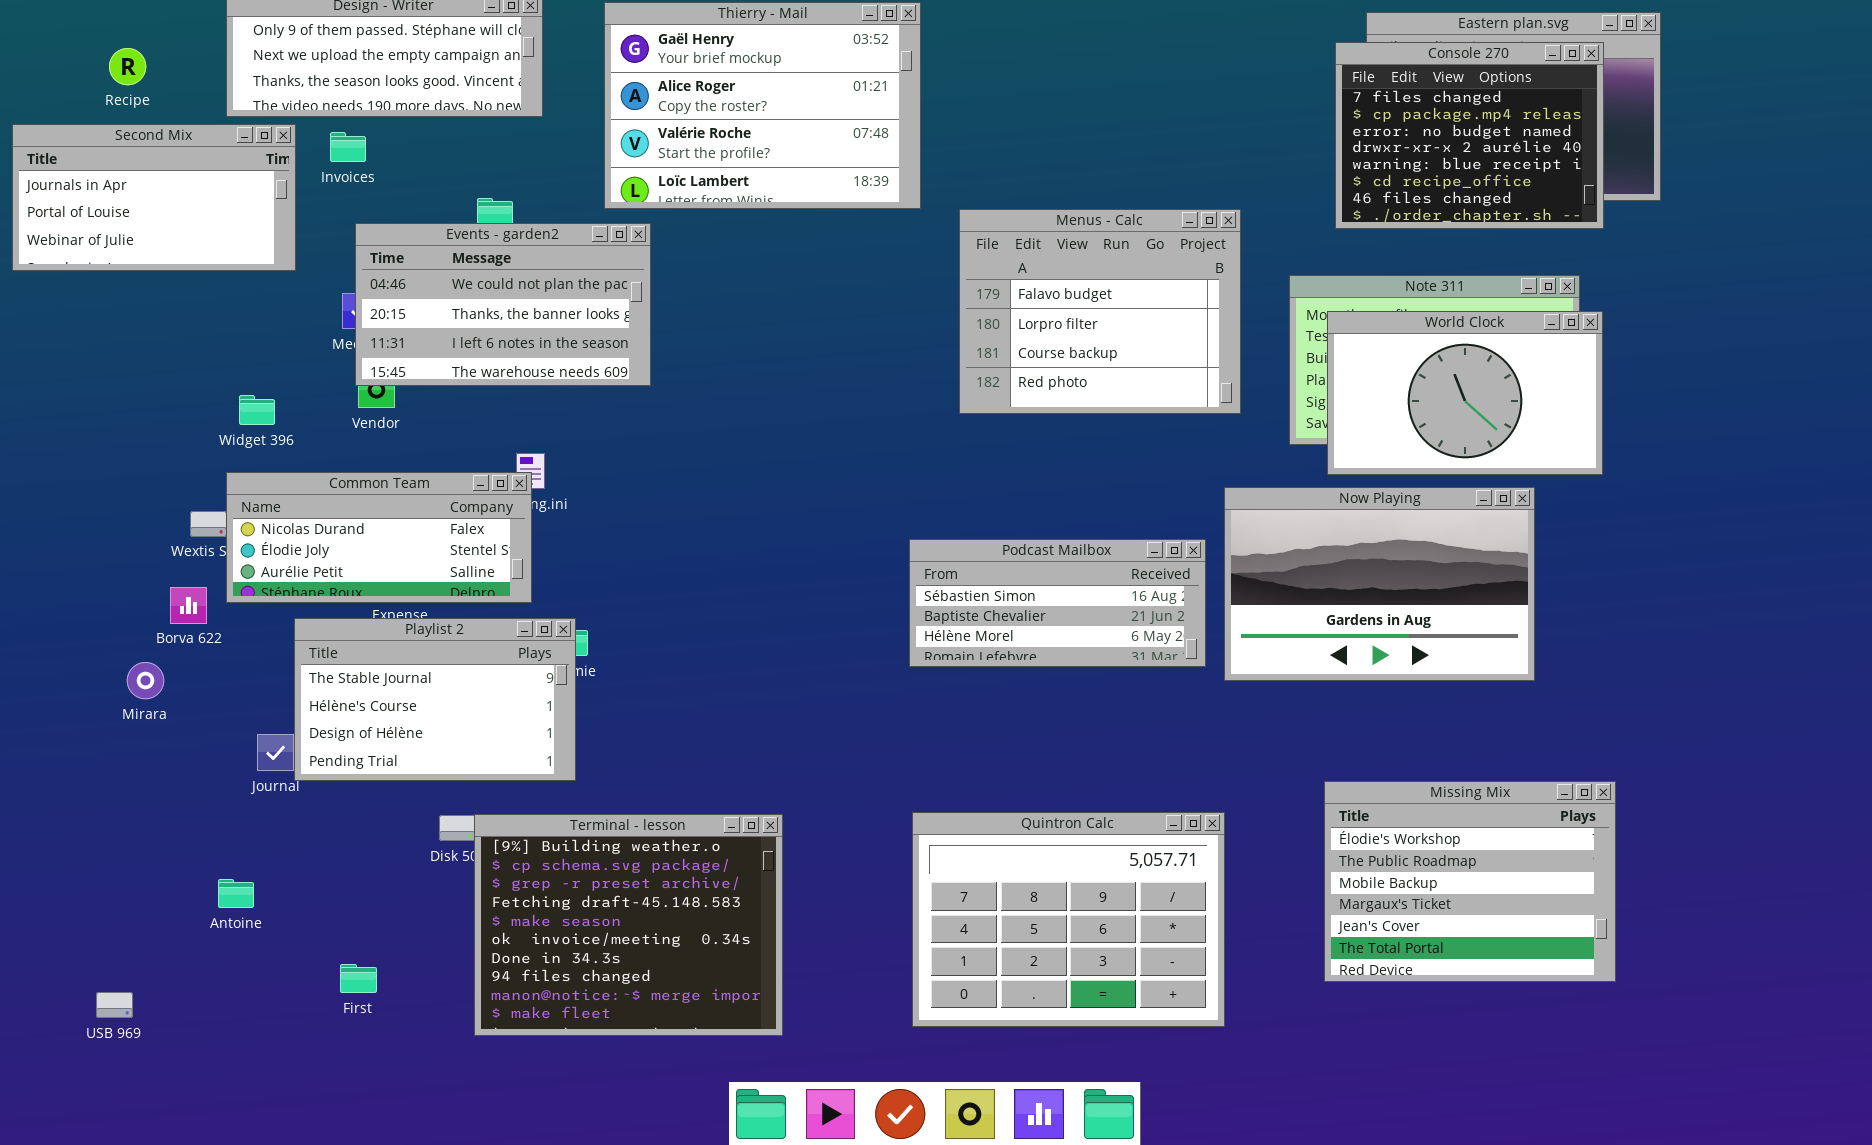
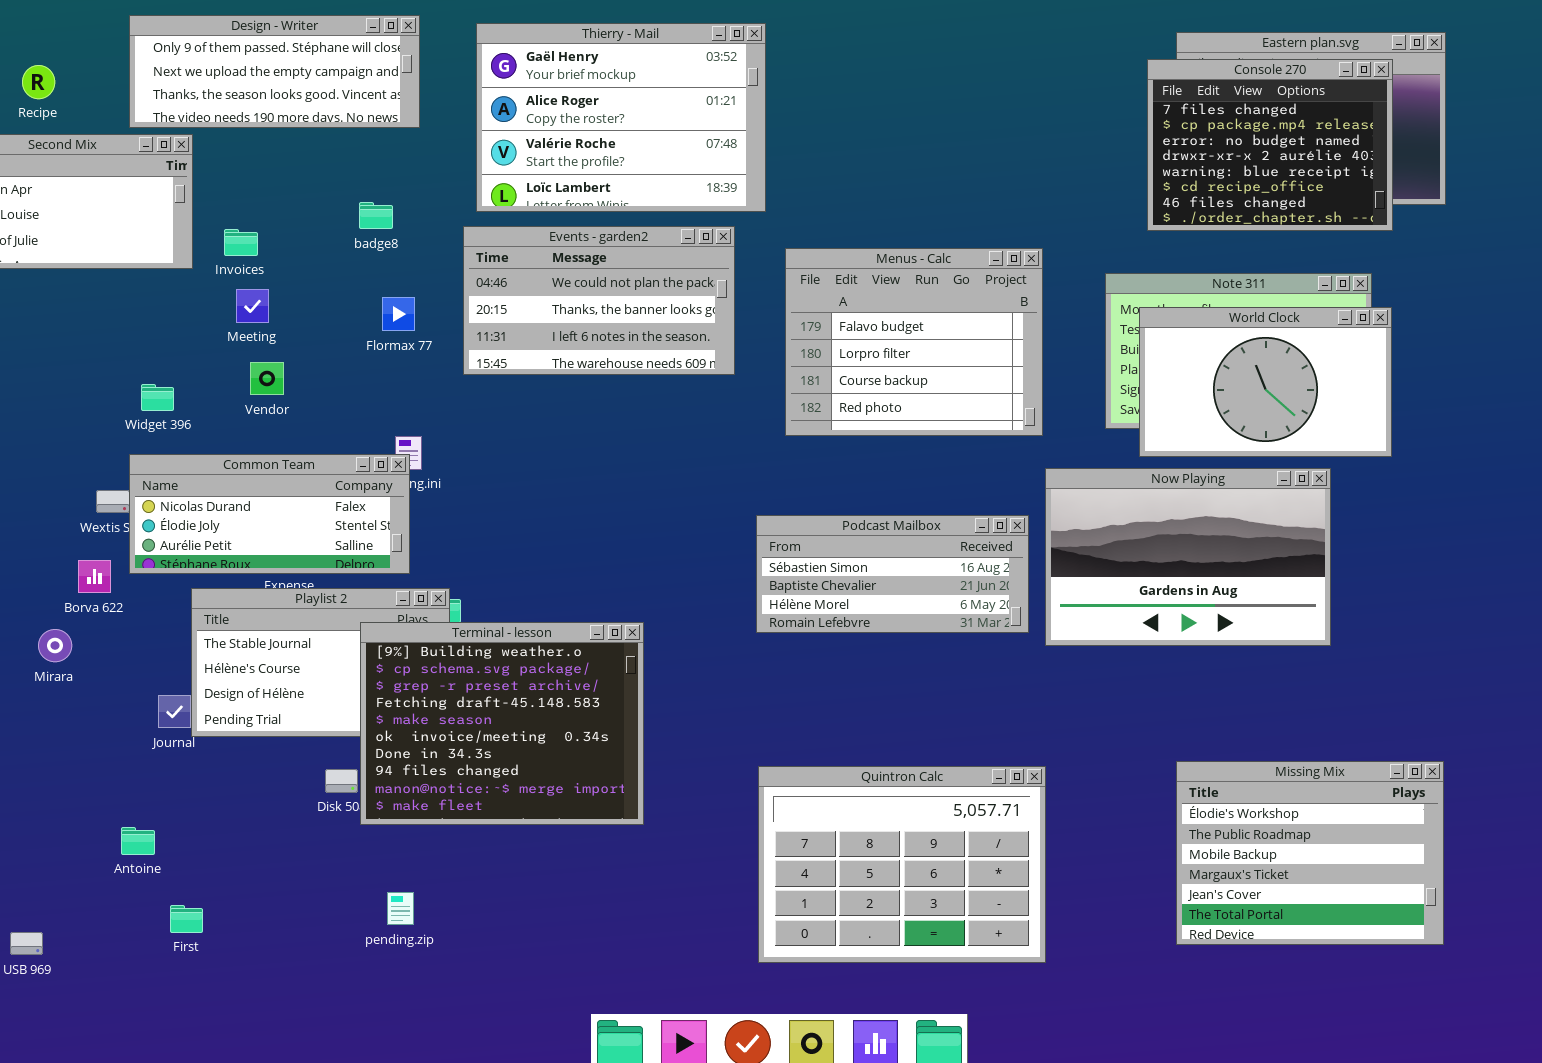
Invoices: [330,132,366,162] -> [224,229,258,256], moved
Menus - Calc: [959,209,1241,414] -> [785,248,1043,436], moved
Events - garden2: [355,223,651,386] -> [463,226,735,375], moved
Missing Mix: [1324,781,1616,982] -> [1176,761,1444,945], moved
Terminal - lesson: [474,814,783,1036] -> [360,622,644,825], moved
First: [340,964,377,993] -> [170,905,203,933], moved

